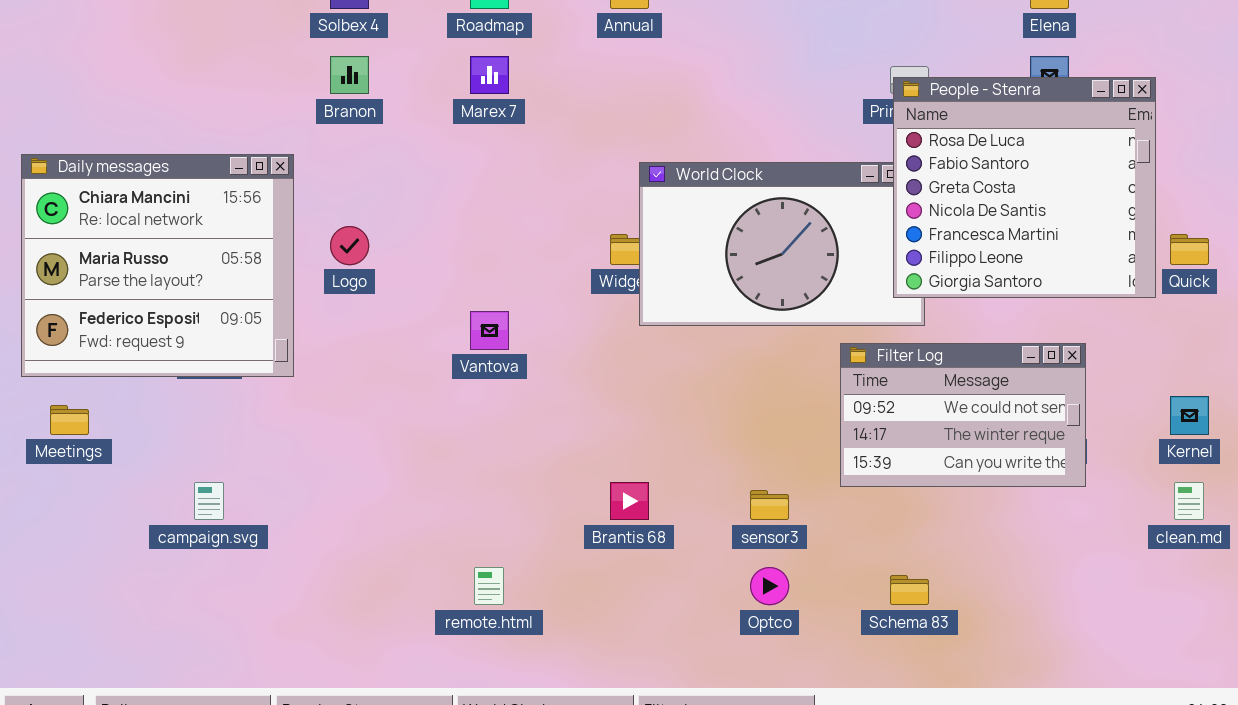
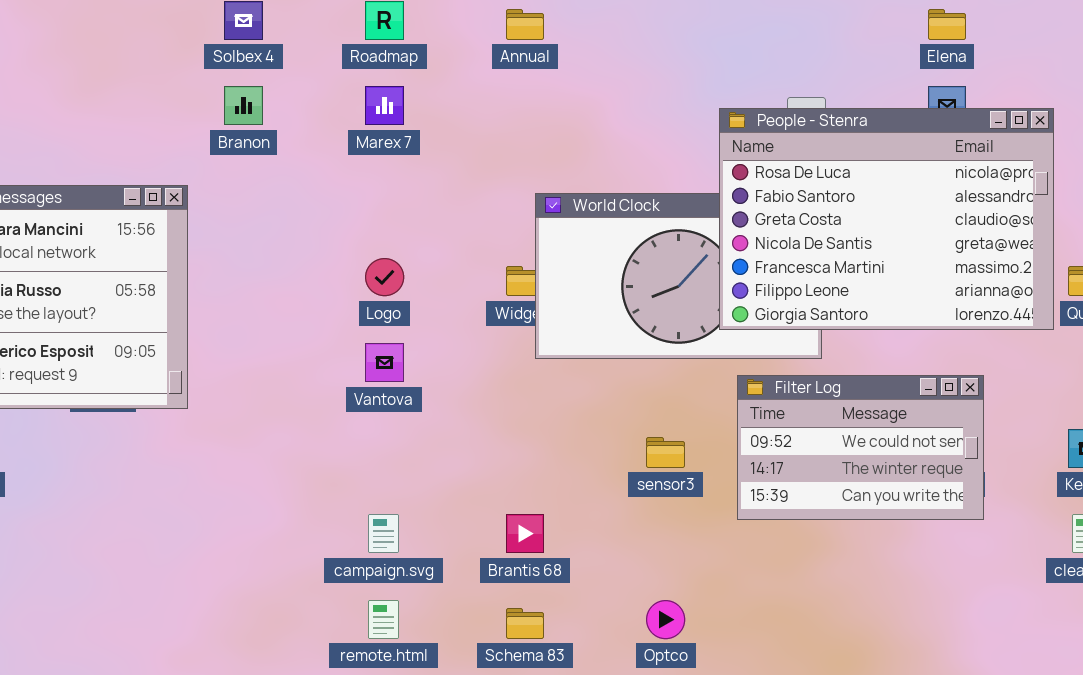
People - Stenra: [893,77,1156,298] -> [719,108,1054,330], resized
Logo: [330,226,369,265] -> [365,258,404,296], moved
campaign.svg: [194,482,224,520] -> [368,514,399,553], moved
sensor3: [750,490,789,520] -> [646,437,685,468], moved
Schema 83: [890,575,929,605] -> [506,608,544,639], moved

